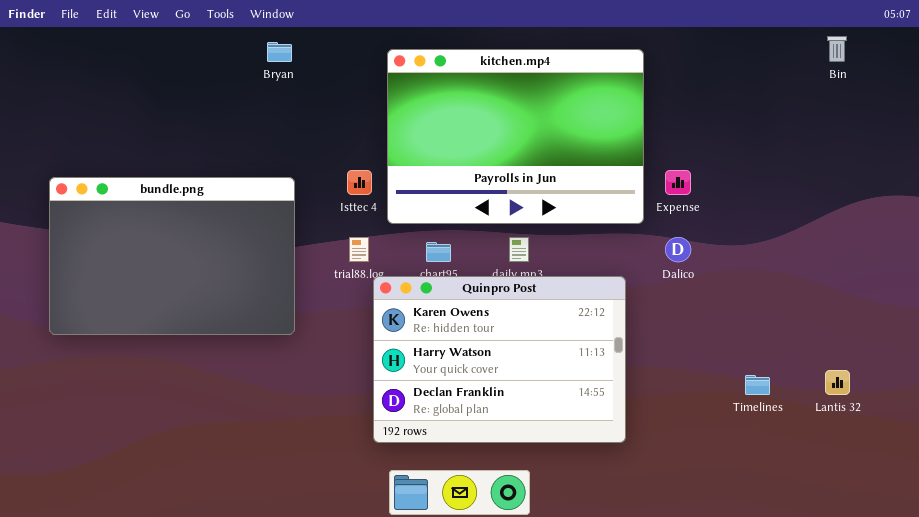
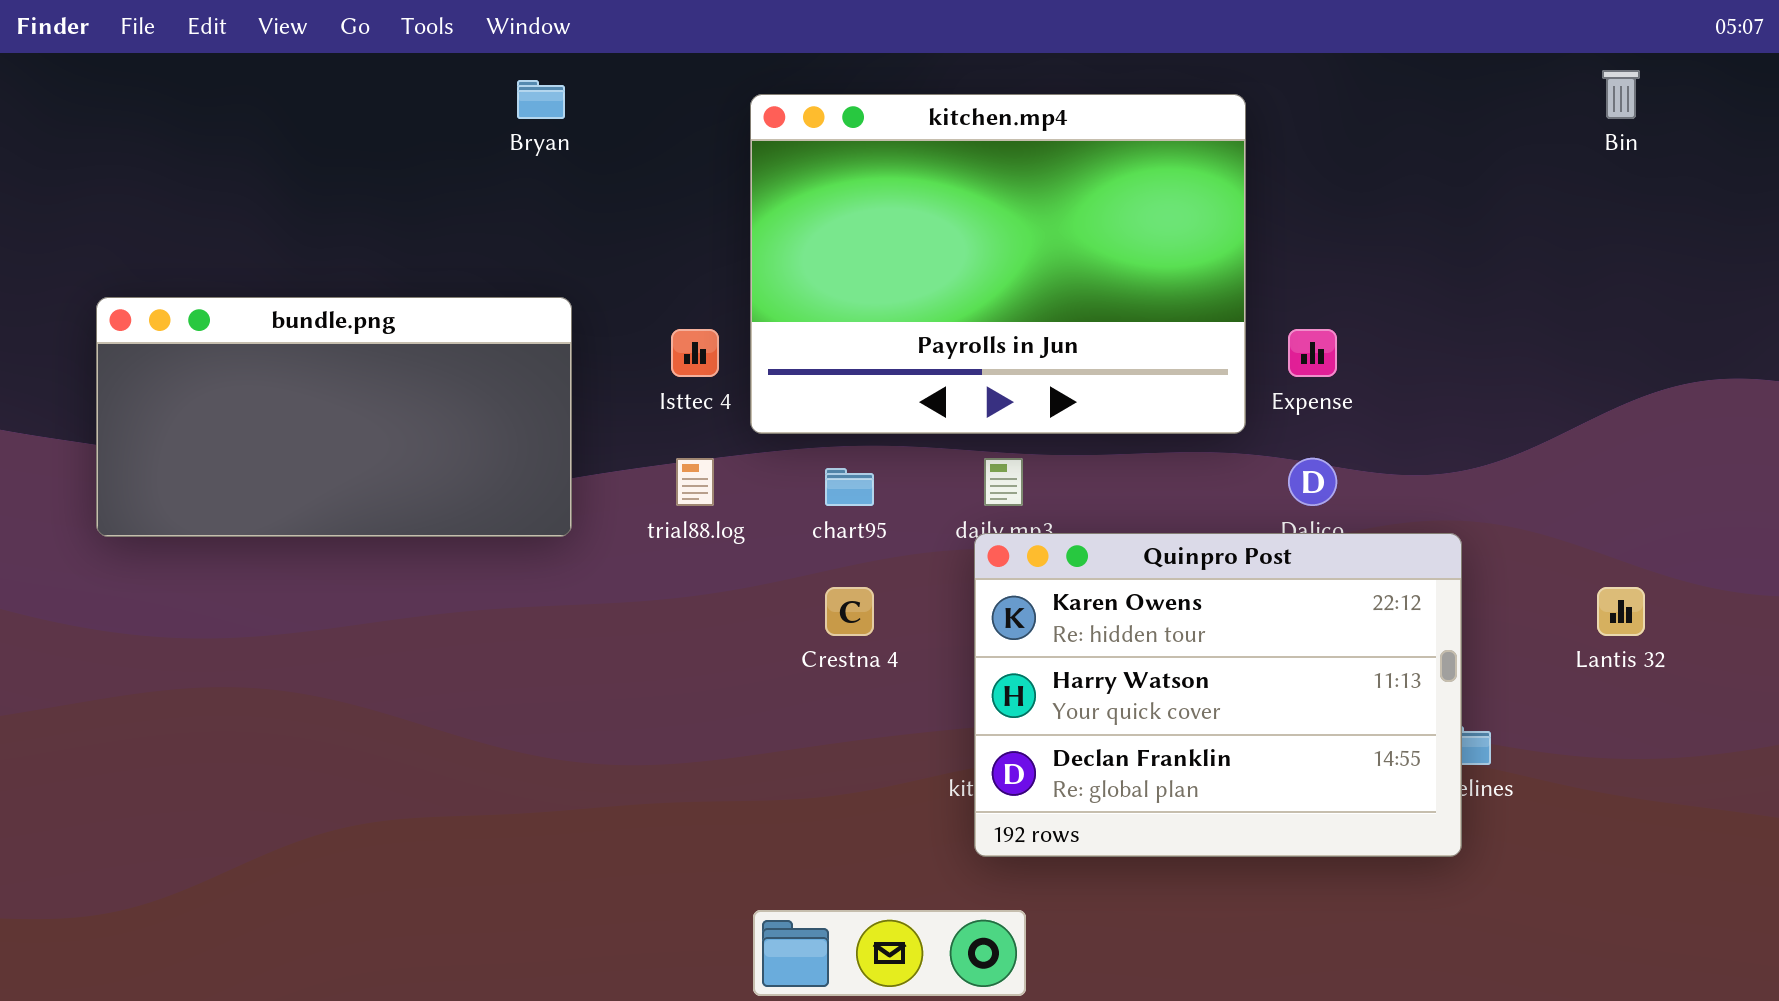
bundle.png: [49,177,295,335] -> [96,297,572,537], moved, resized
Quinpro Post: [373,276,626,443] -> [974,533,1462,857], moved
Lantis 32: [825,370,850,395] -> [1597,587,1645,636], moved

